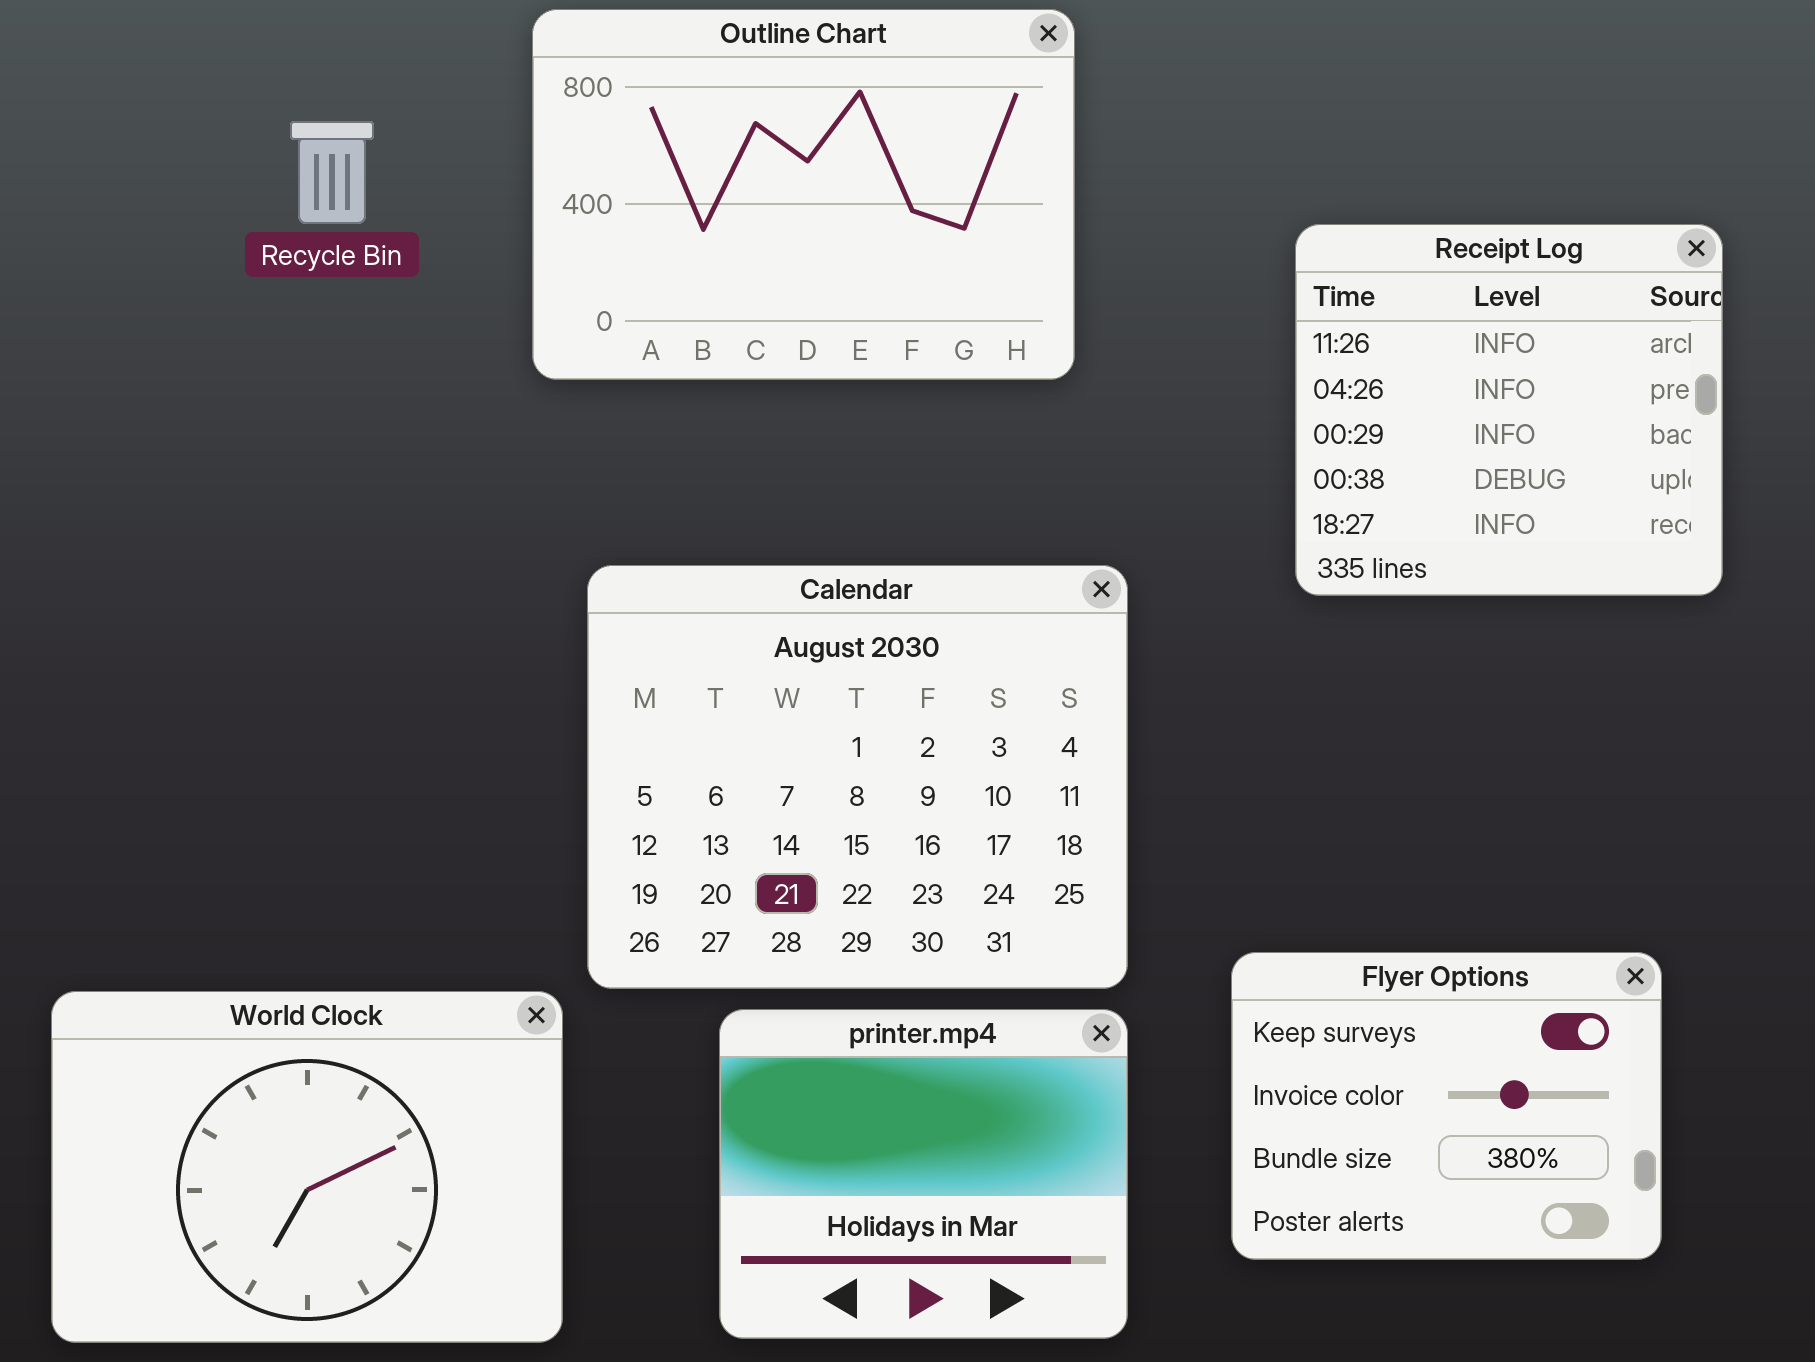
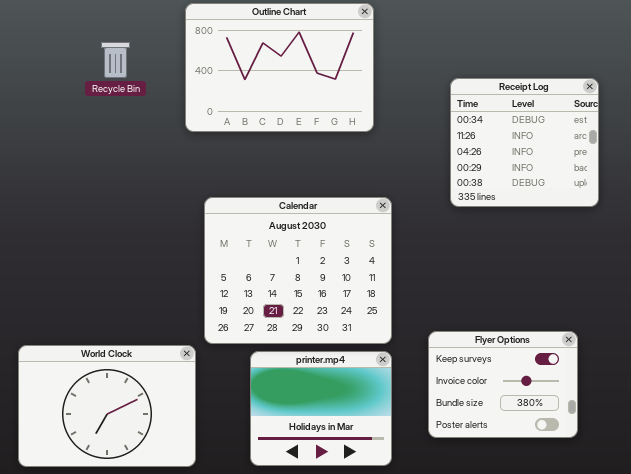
Receipt Log: [1295,224,1723,596] -> [450,78,599,207], scrolled up 1 row

